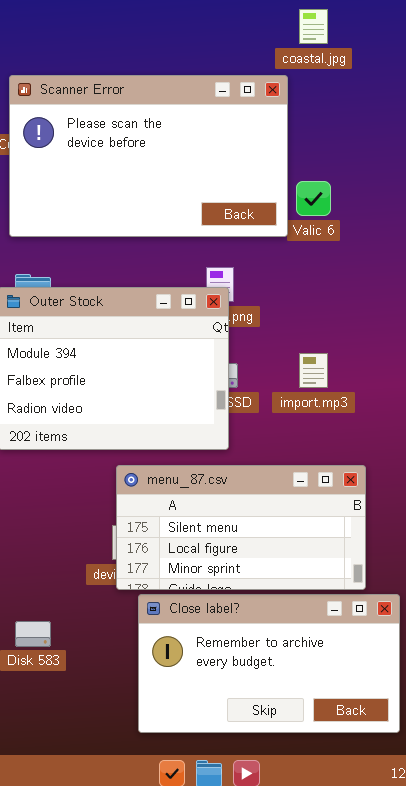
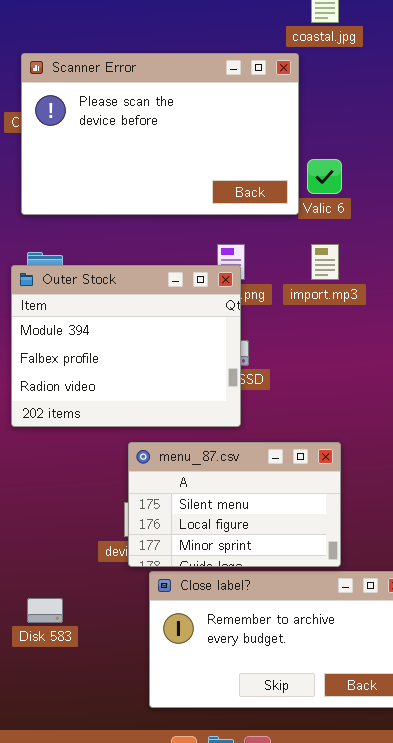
import.mp3: [299,353,328,388] -> [311,244,339,280], moved
menu_87.csv: [116,465,366,590] -> [128,442,341,567], resized

